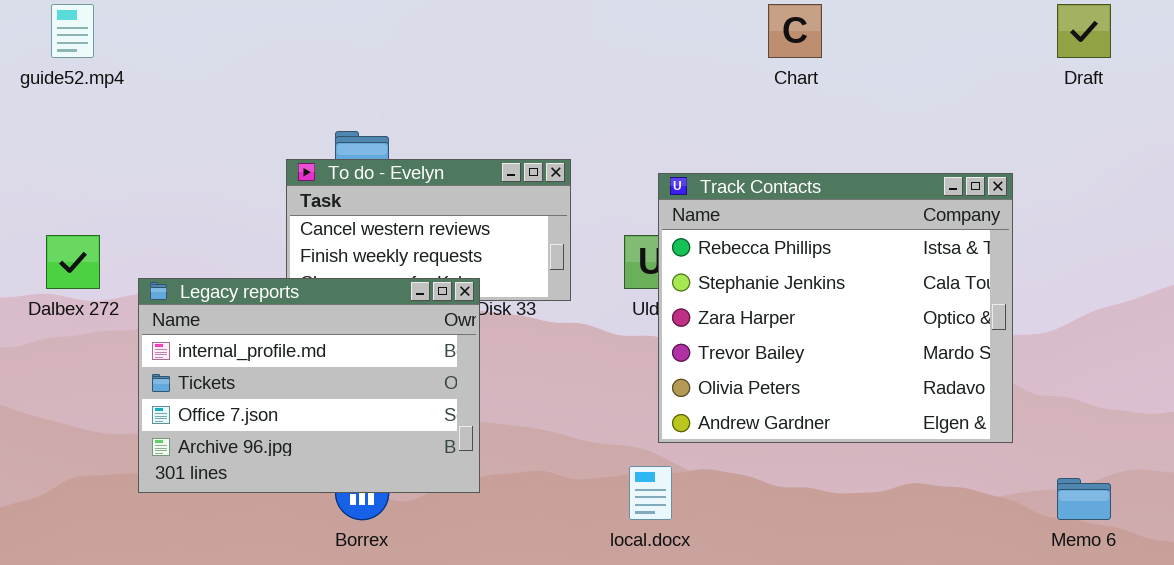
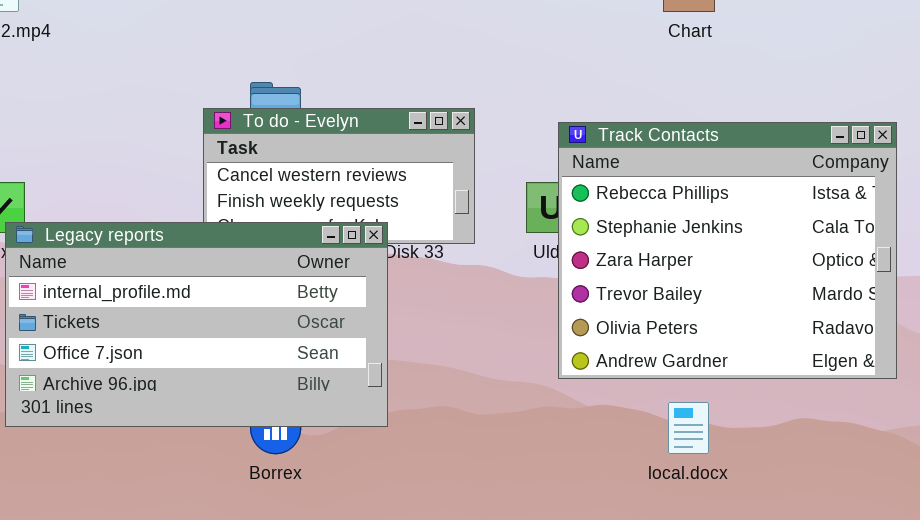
Legacy reports: [138,278,480,493] -> [5,222,388,427], resized
local.docx: [629,466,672,520] -> [668,402,709,454], moved

